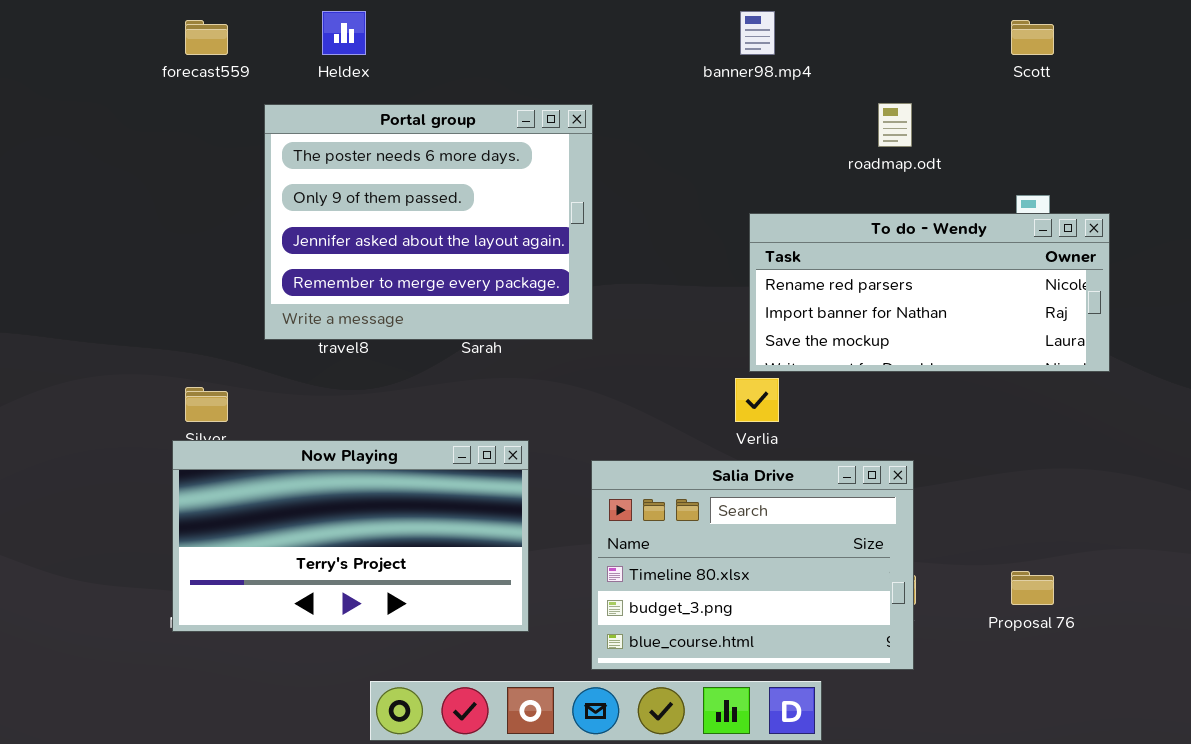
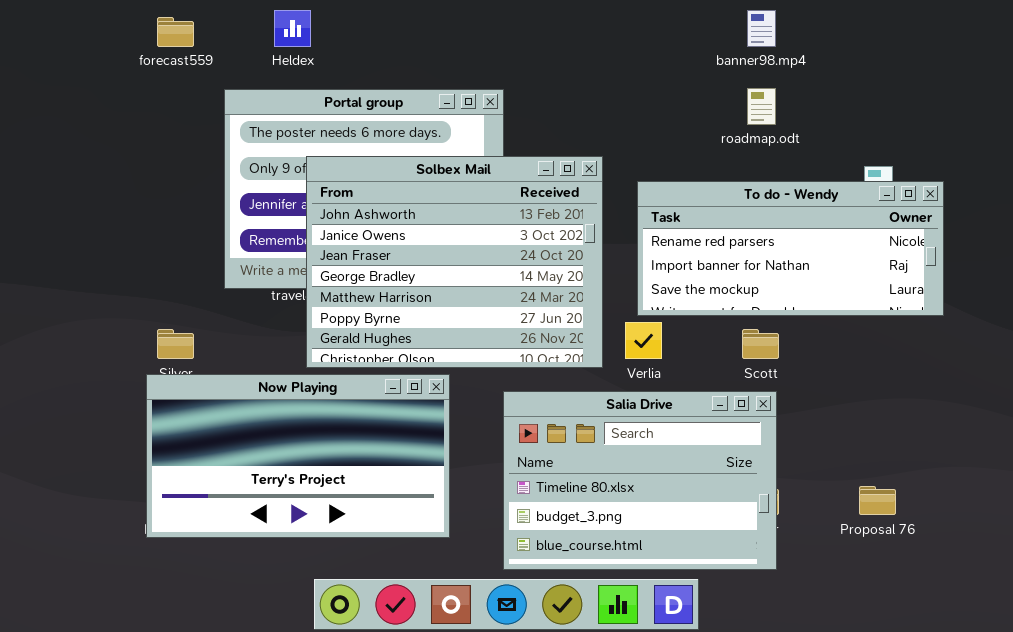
banner98.mp4: [740,11,775,55] -> [747,10,776,47], moved
Scott: [1011,20,1054,55] -> [742,329,779,359], moved
Solbex Mail: none -> [306,156,603,368], opened

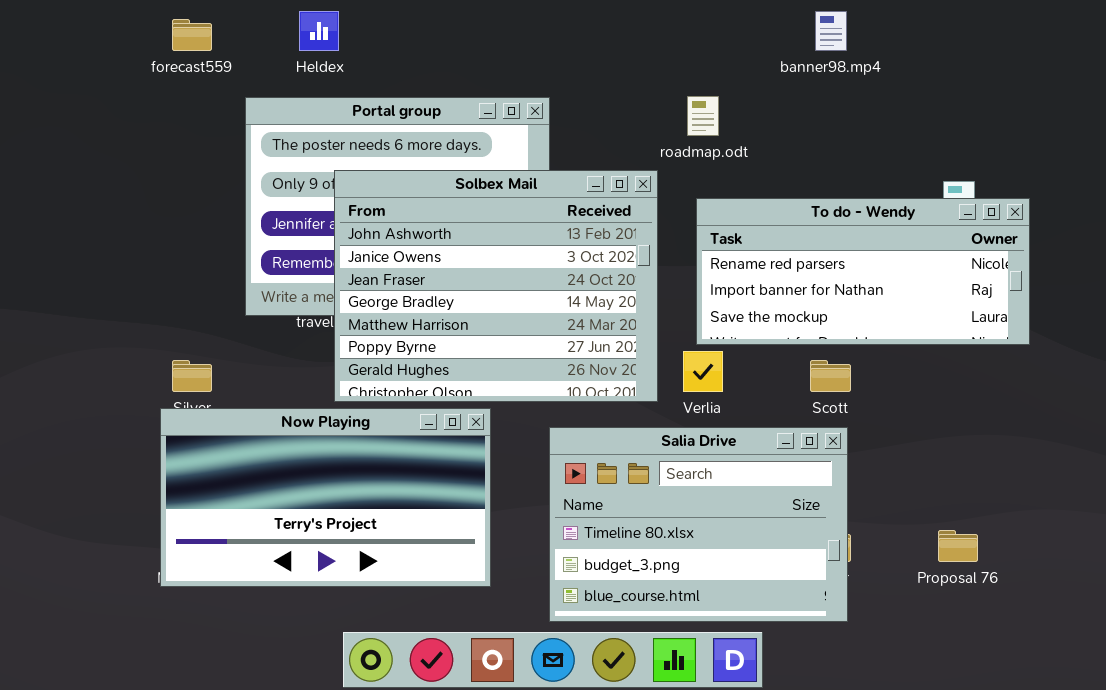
roadmap.odt: [747,88,776,125] -> [687,96,719,136], moved

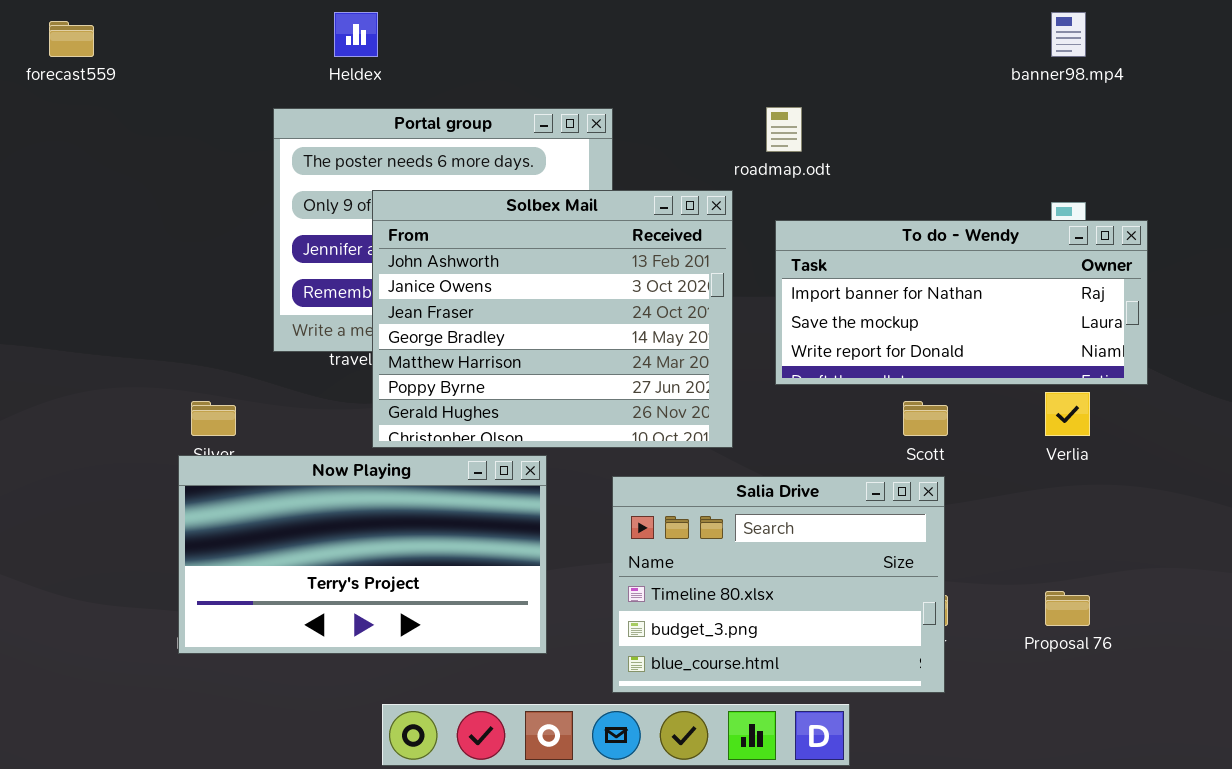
banner98.mp4: [815,11,847,51] -> [1051,12,1086,57], moved
forecast559: [172,19,212,51] -> [49,21,94,57], moved
To do - Wendy: [696,198,1030,345] -> [775,220,1148,385], scrolled down 1 row
Verlia: [683,351,723,392] -> [1045,392,1090,436], moved

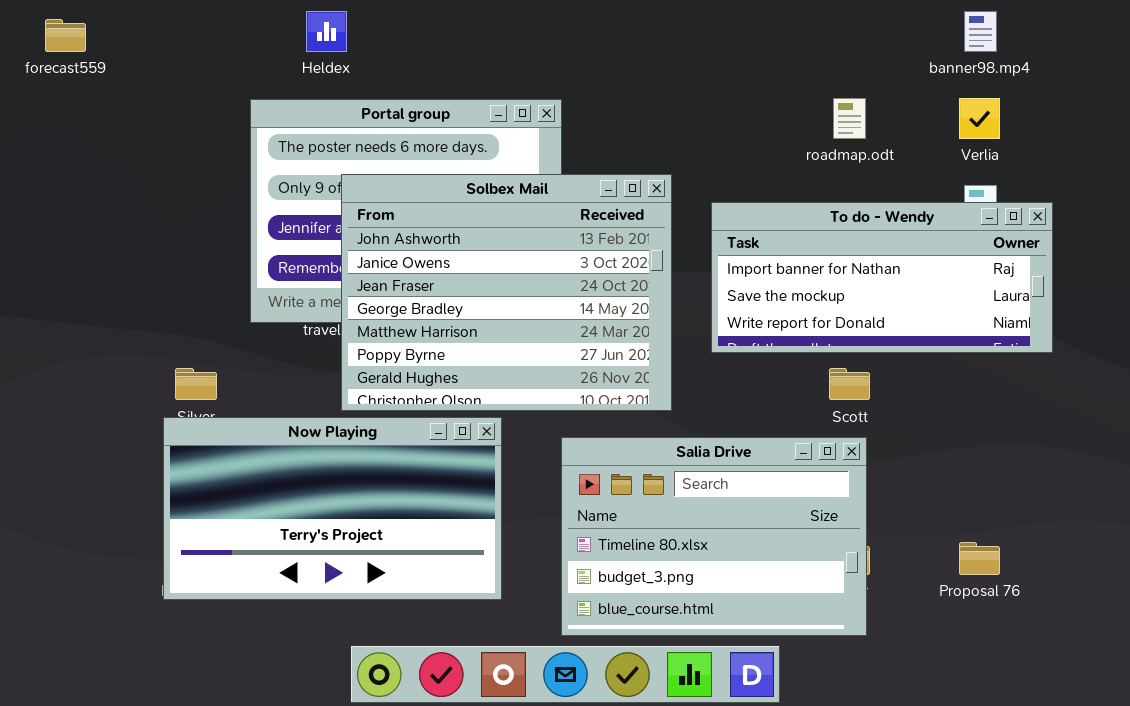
roadmap.odt: [766,107,802,152] -> [833,98,866,139], moved
Verlia: [1045,392,1090,436] -> [959,98,1000,139], moved

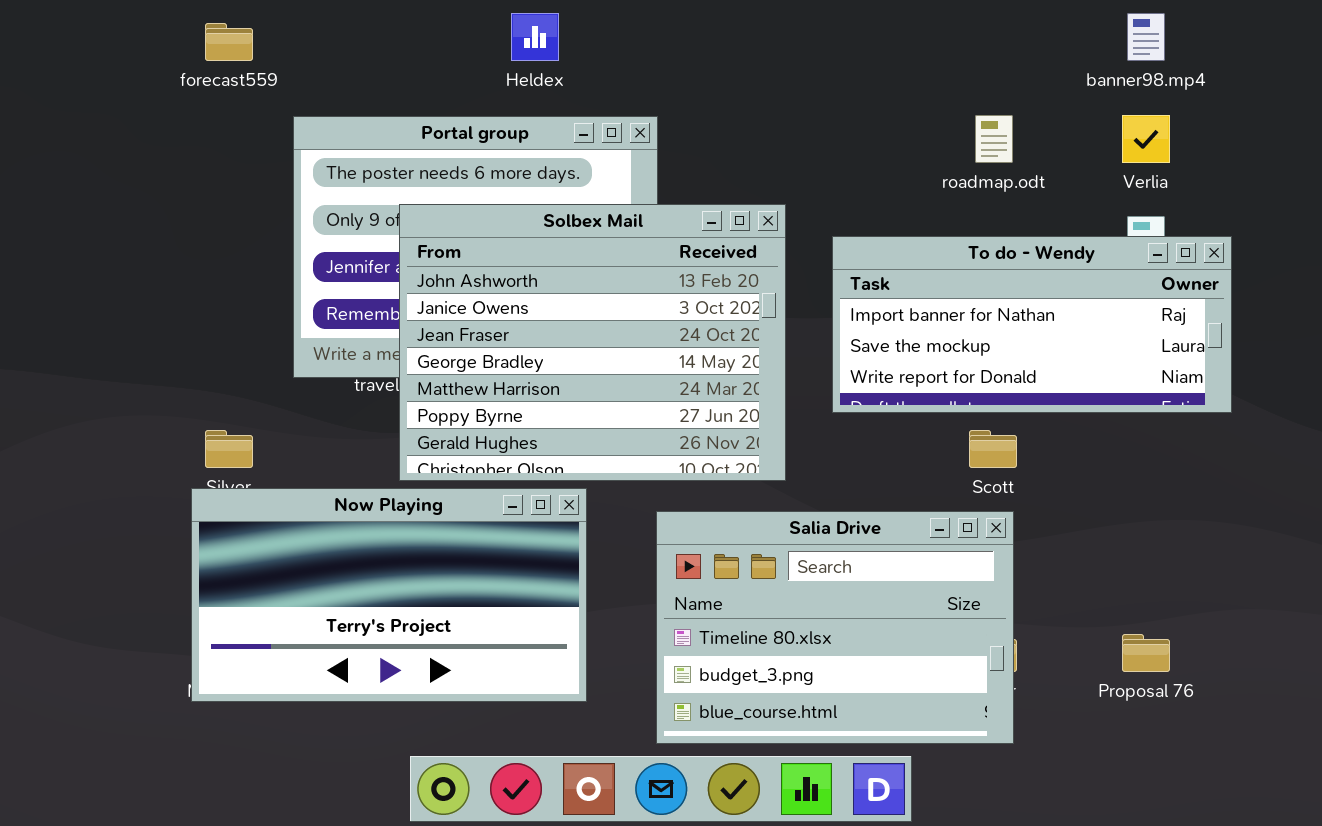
Heldex: [306,11,347,52] -> [511,13,559,61], moved
forecast559: [45,19,86,52] -> [205,23,253,61], moved

